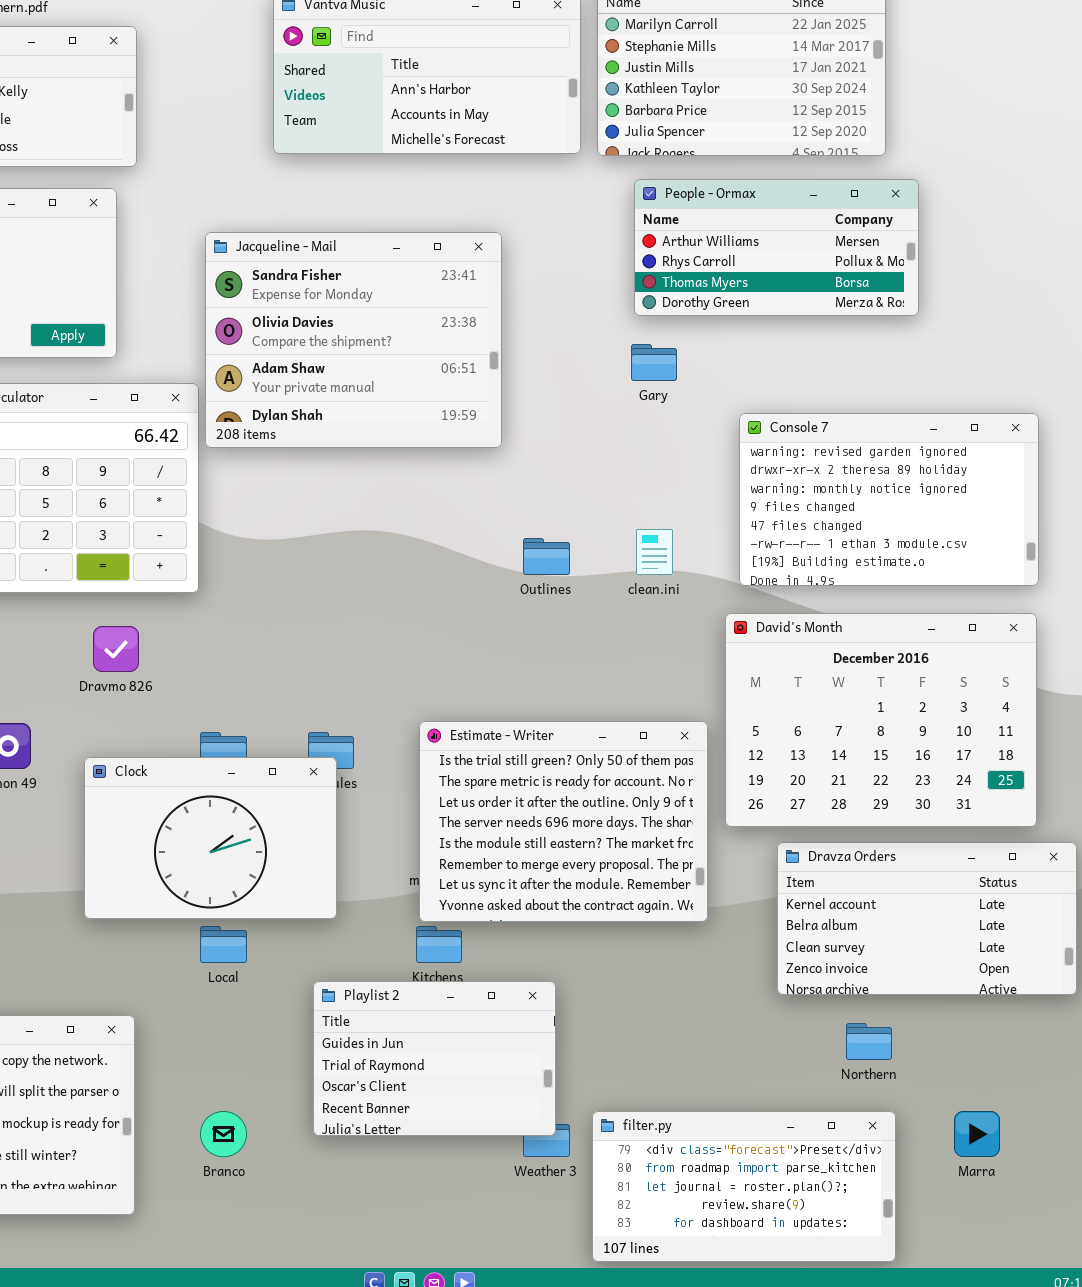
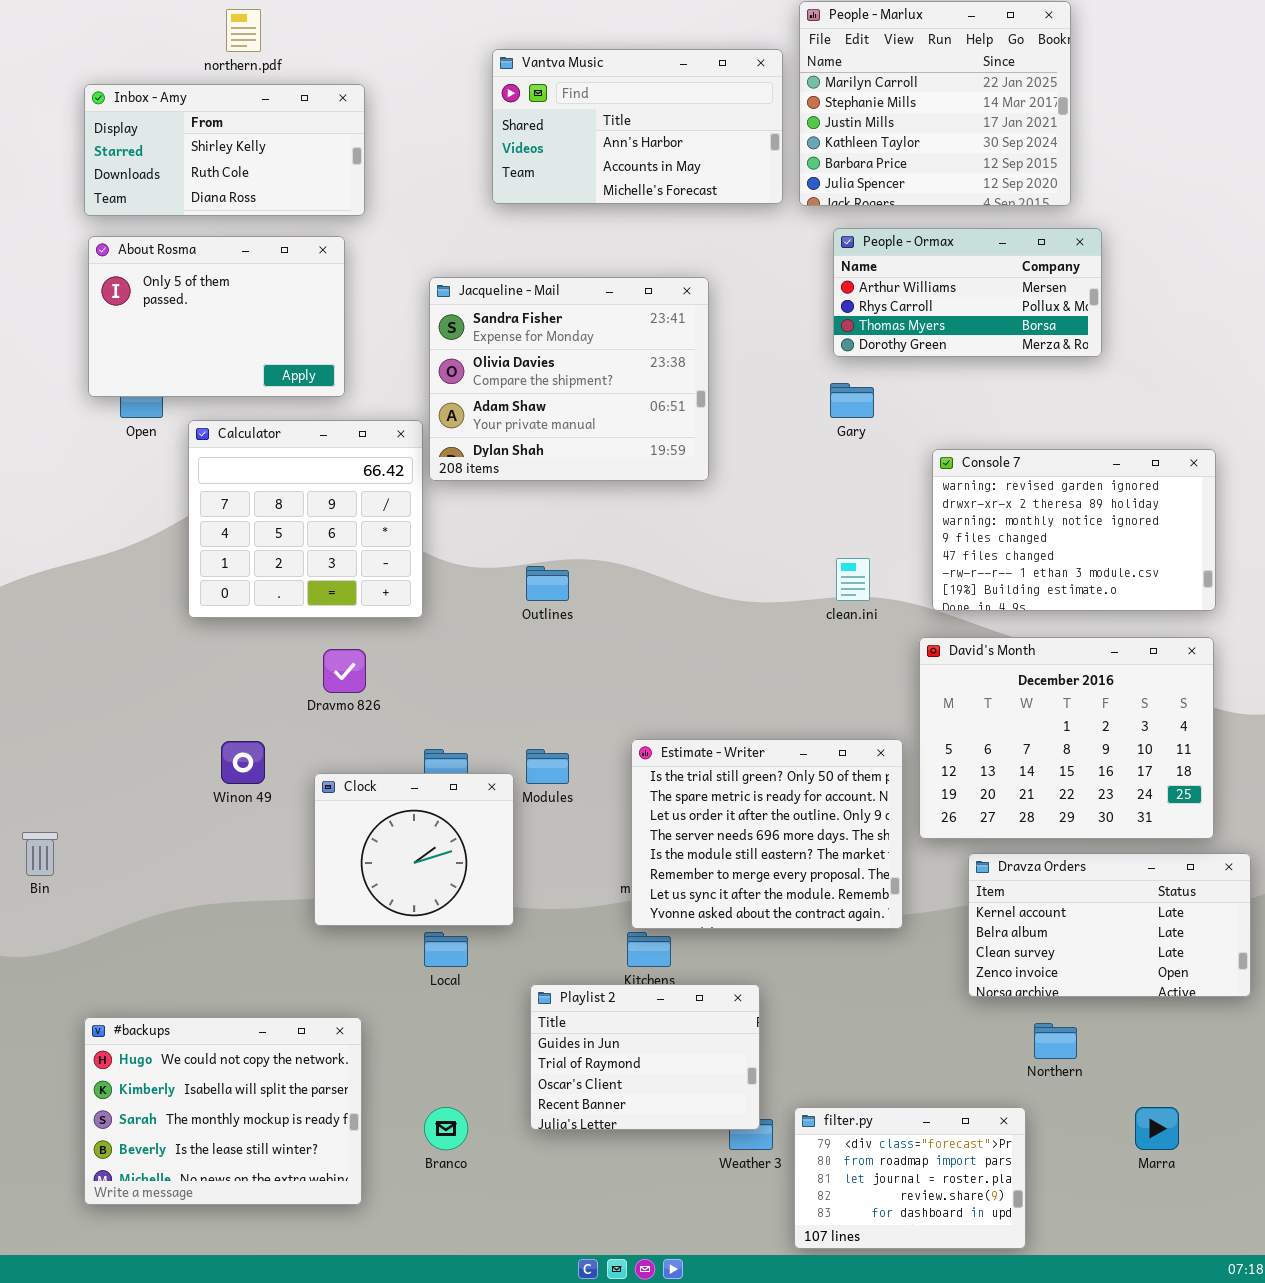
Outlines: [523,538,570,575] -> [526,566,569,601], moved
Clock: [84,757,337,919] -> [314,773,514,926], resized
filter.py: [592,1111,896,1262] -> [794,1107,1026,1249], resized

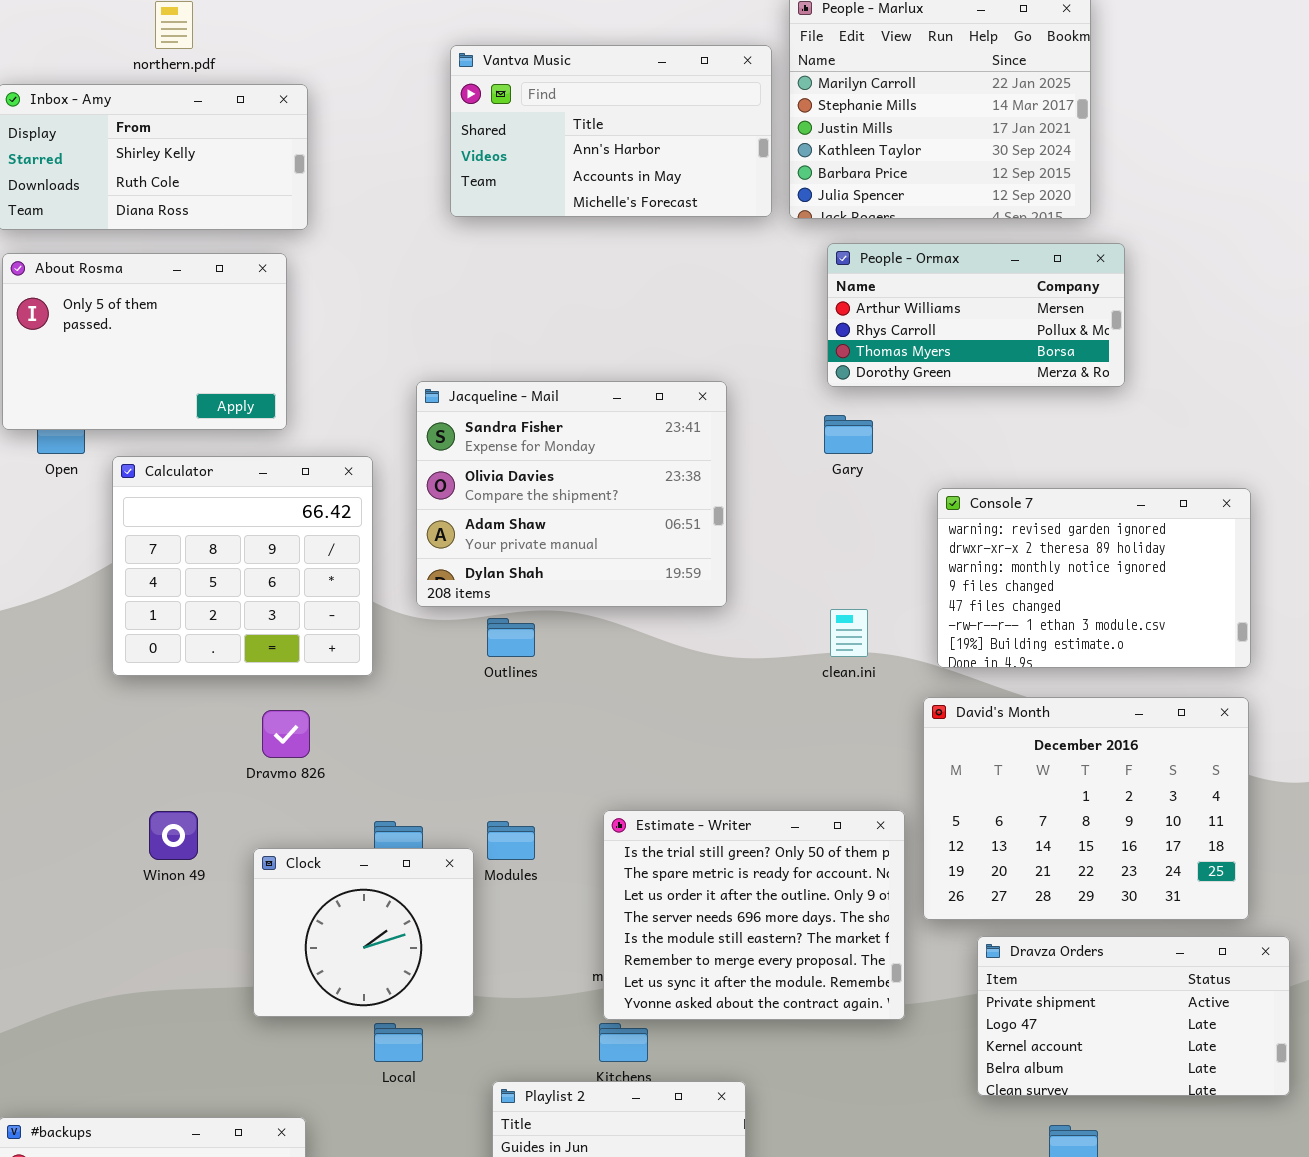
Jacqueline - Mail: [429,277,709,481] -> [416,381,727,607], moved
Dravza Orders: [968,853,1251,997] -> [977,936,1290,1096], scrolled up 2 rows

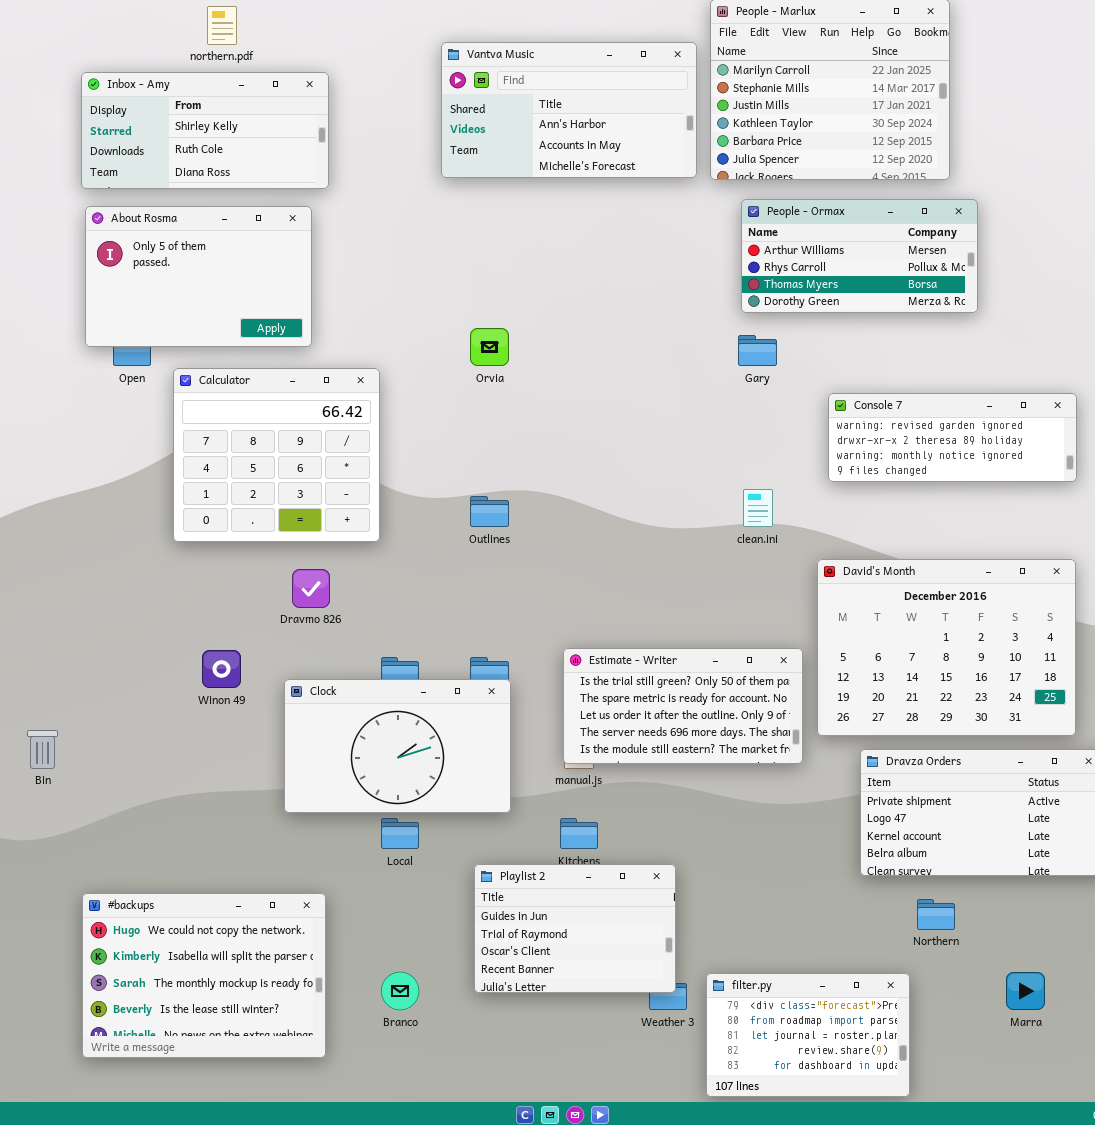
Jacqueline - Mail: [416,381,727,607] -> none, closed
Console 7: [937,488,1251,668] -> [828,393,1077,482], resized
Estimate - Writer: [603,810,905,1020] -> [563,648,803,764], resized
Clock: [253,848,474,1017] -> [284,679,511,813], resized

